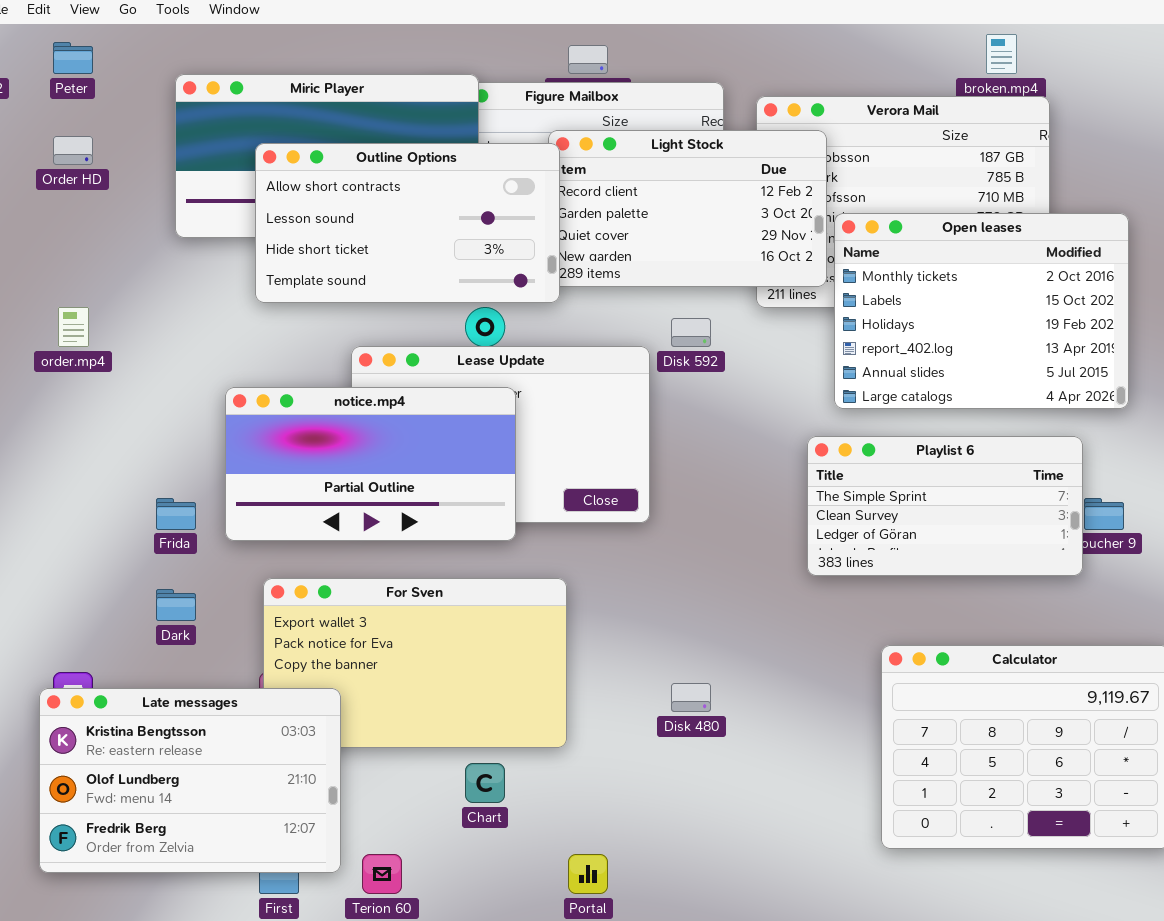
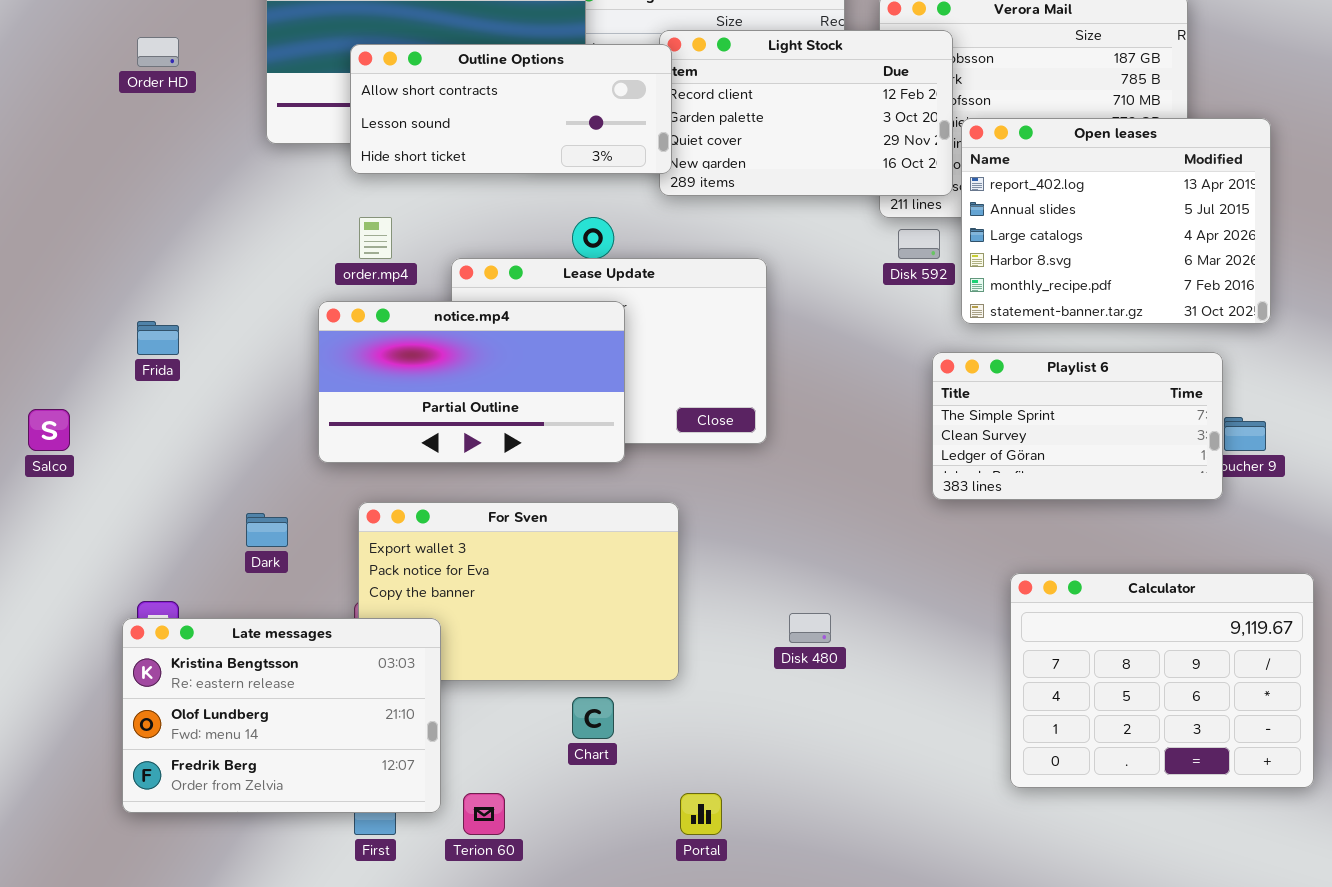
Outline Options: [255,143,560,303] -> [350,44,672,174], resized
Open leases: [834,213,1129,409] -> [961,118,1271,324], scrolled down 3 rows
order.mp4: [58,307,89,347] -> [359,217,392,259], moved
Disk 592: [671,318,711,347] -> [898,229,940,259], moved
Frida: [156,498,196,530] -> [137,321,179,355], moved

